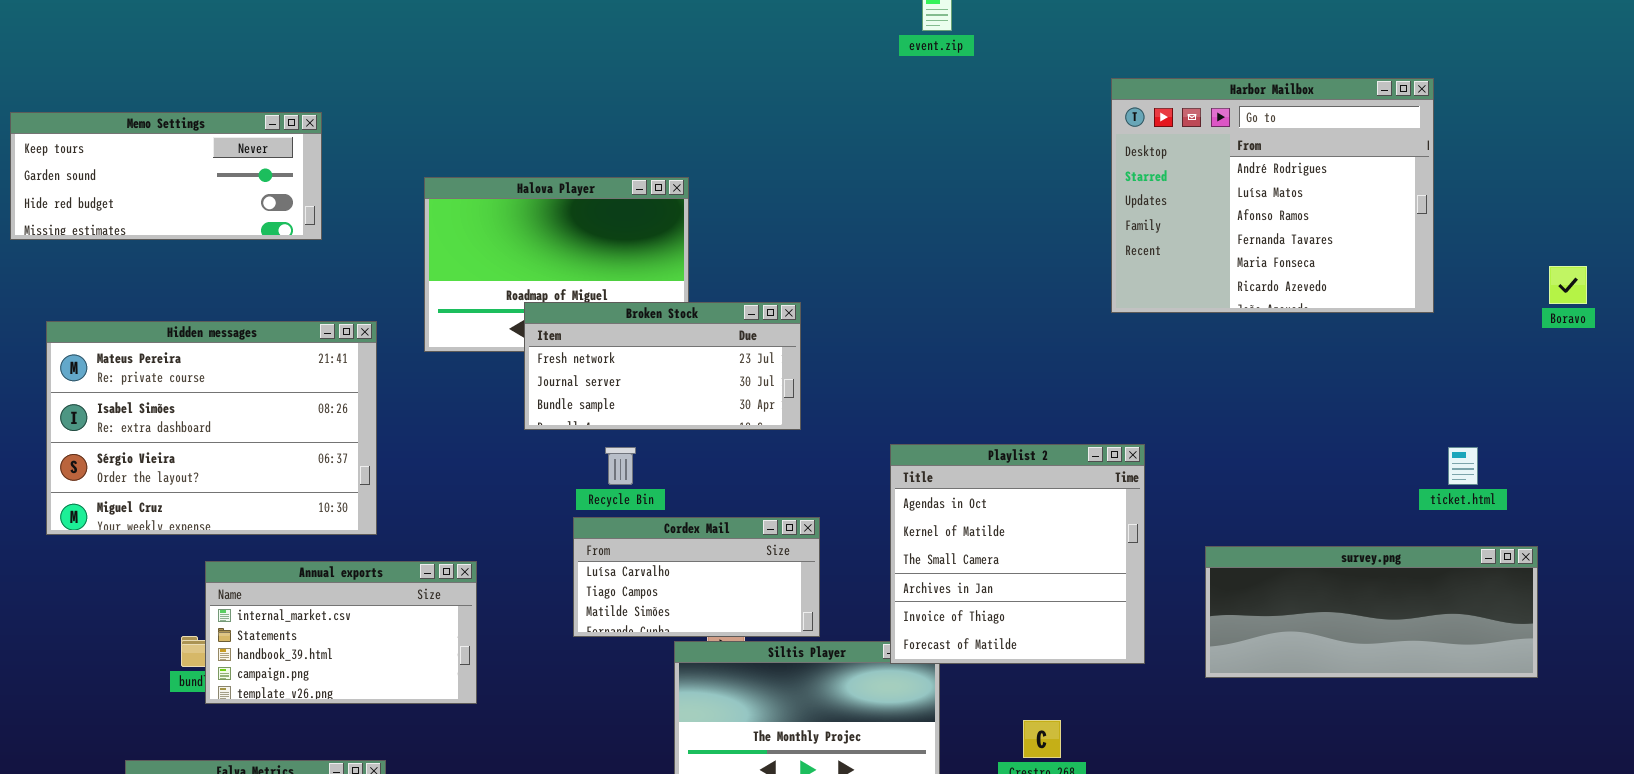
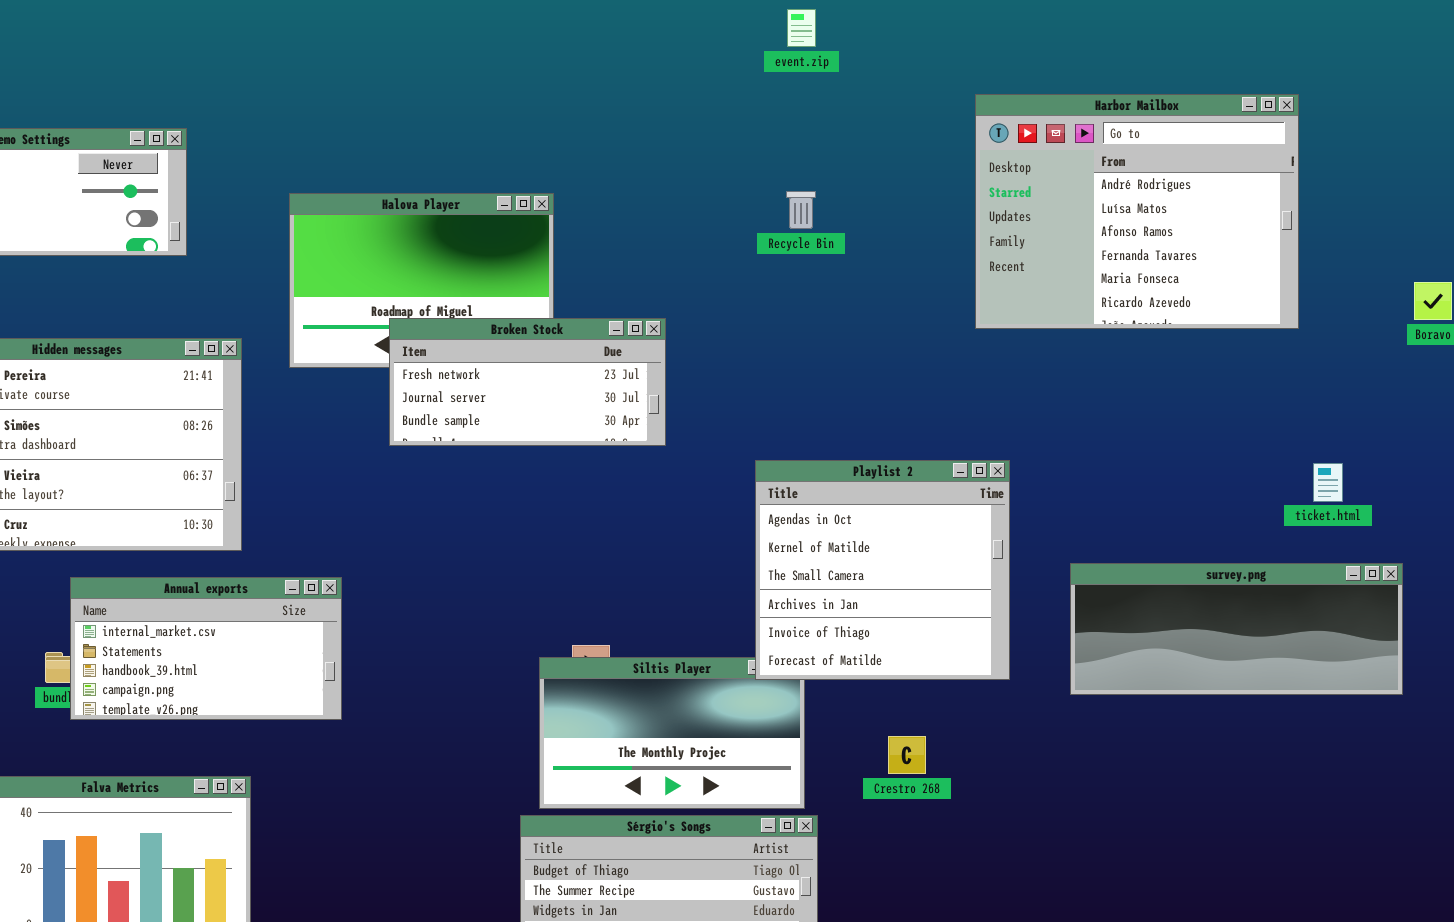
Recycle Bin: [605,447,636,485] -> [786,191,816,229], moved
Cordex Mail: [573,517,820,637] -> none, closed

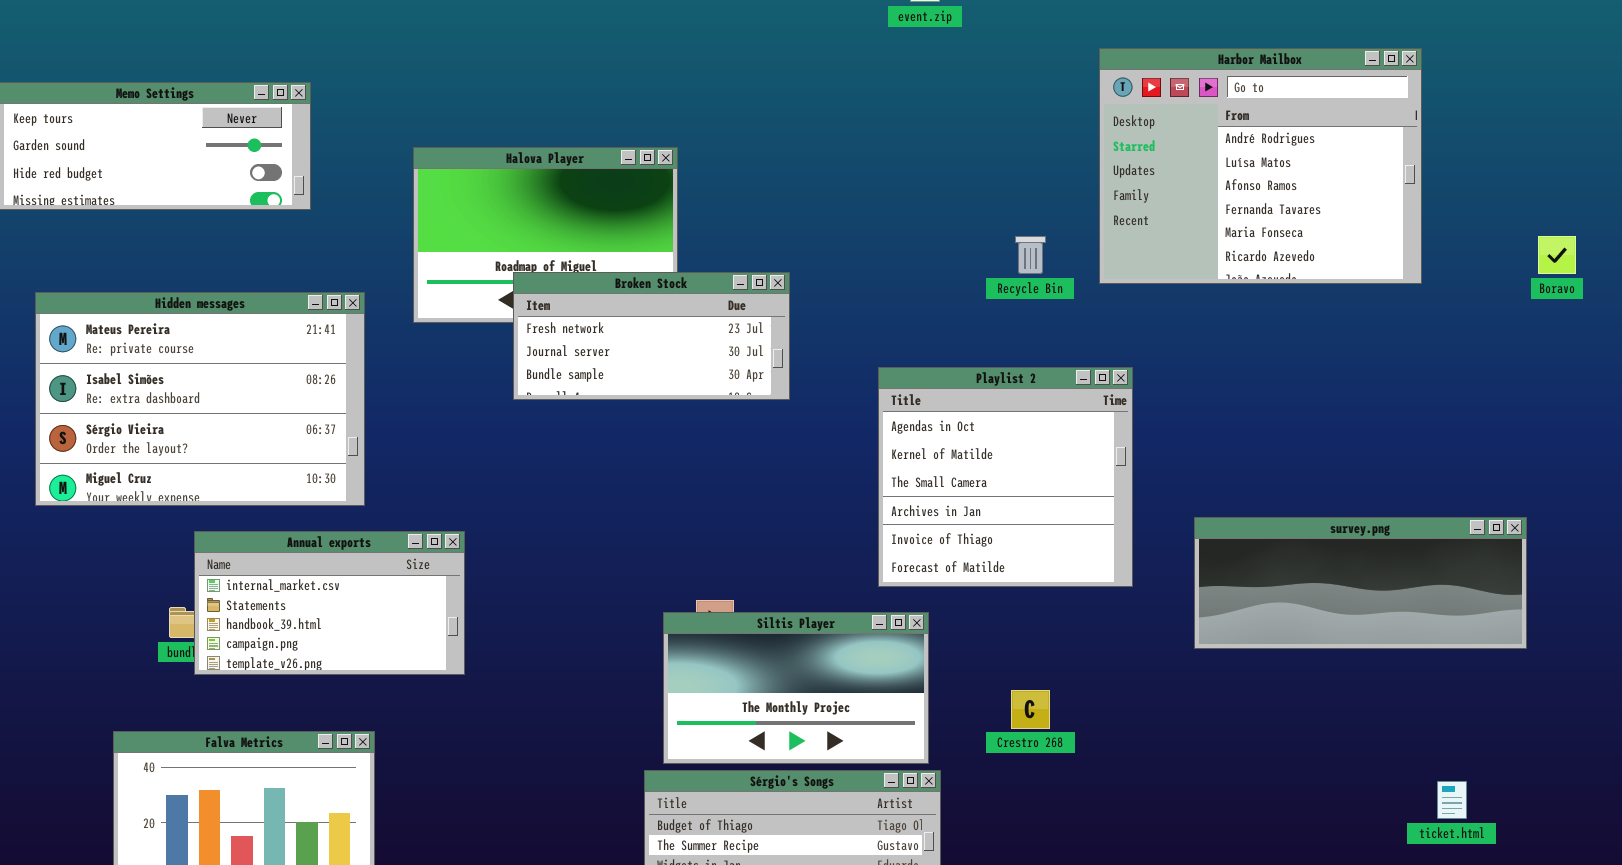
Recycle Bin: [786,191,816,229] -> [1015,236,1046,274], moved
Playlist 2: [755,460,1010,680] -> [878,367,1133,587], moved
ticket.html: [1313,463,1343,502] -> [1437,781,1467,819], moved

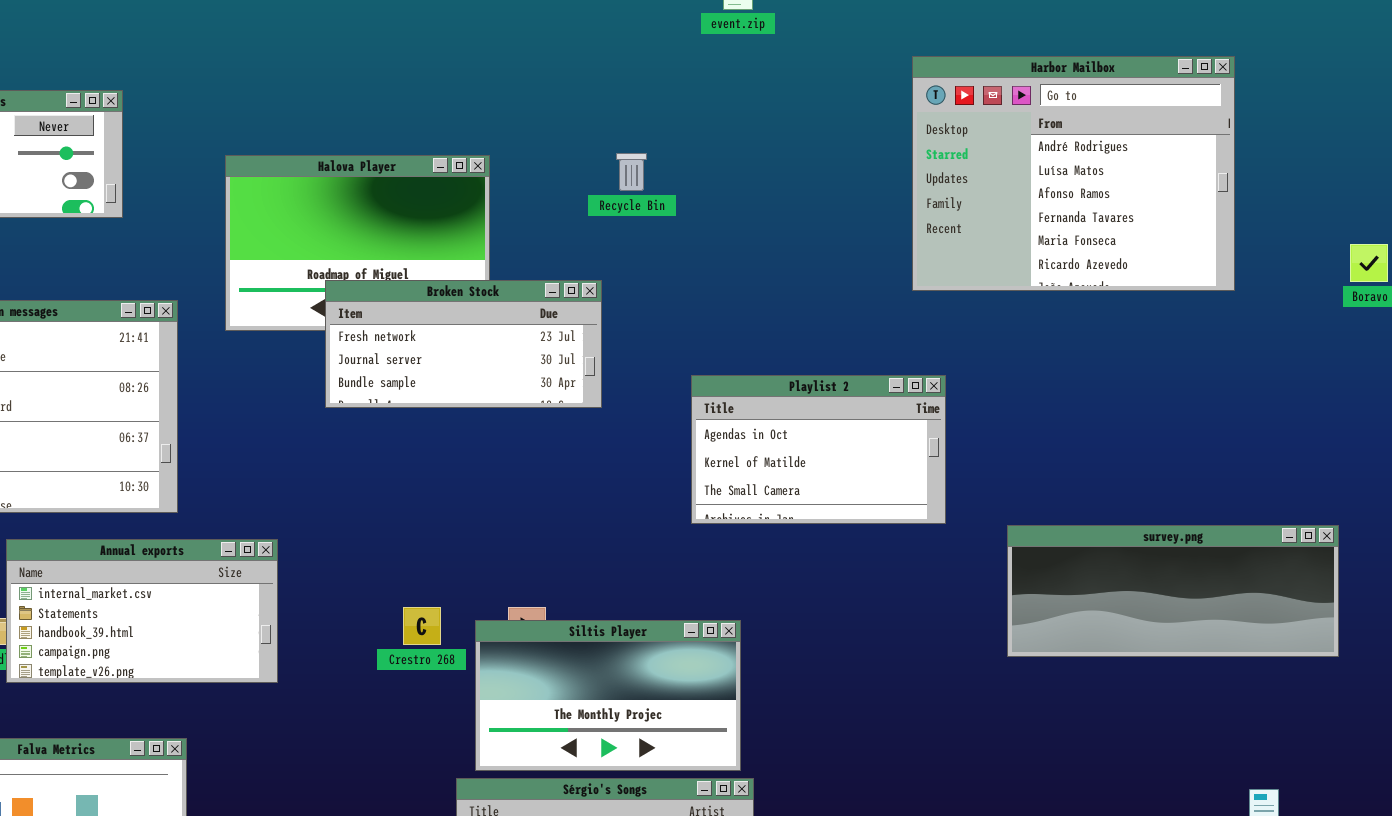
Recycle Bin: [1015,236,1046,274] -> [616,153,647,191], moved
Playlist 2: [878,367,1133,587] -> [691,375,946,524], resized
Crestro 268: [1011,690,1050,729] -> [403,607,441,645], moved

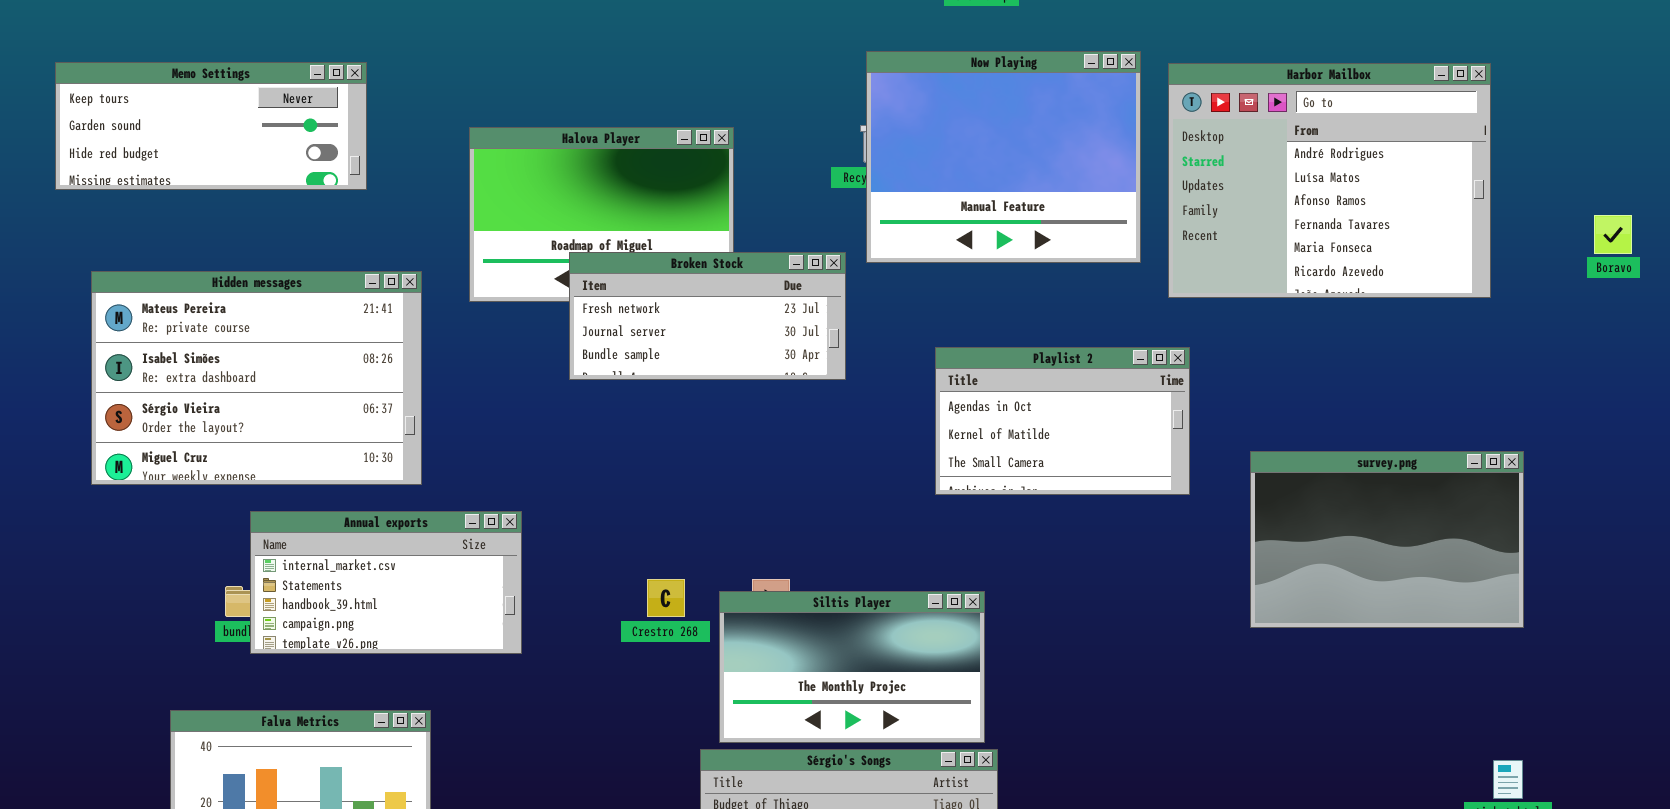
Harbor Mailbox: [912,56,1235,291] -> [1168,63,1491,298], moved
Now Playing: none -> [866,51,1141,263], opened
survey.png: [1007,525,1339,657] -> [1250,451,1524,628], resized

